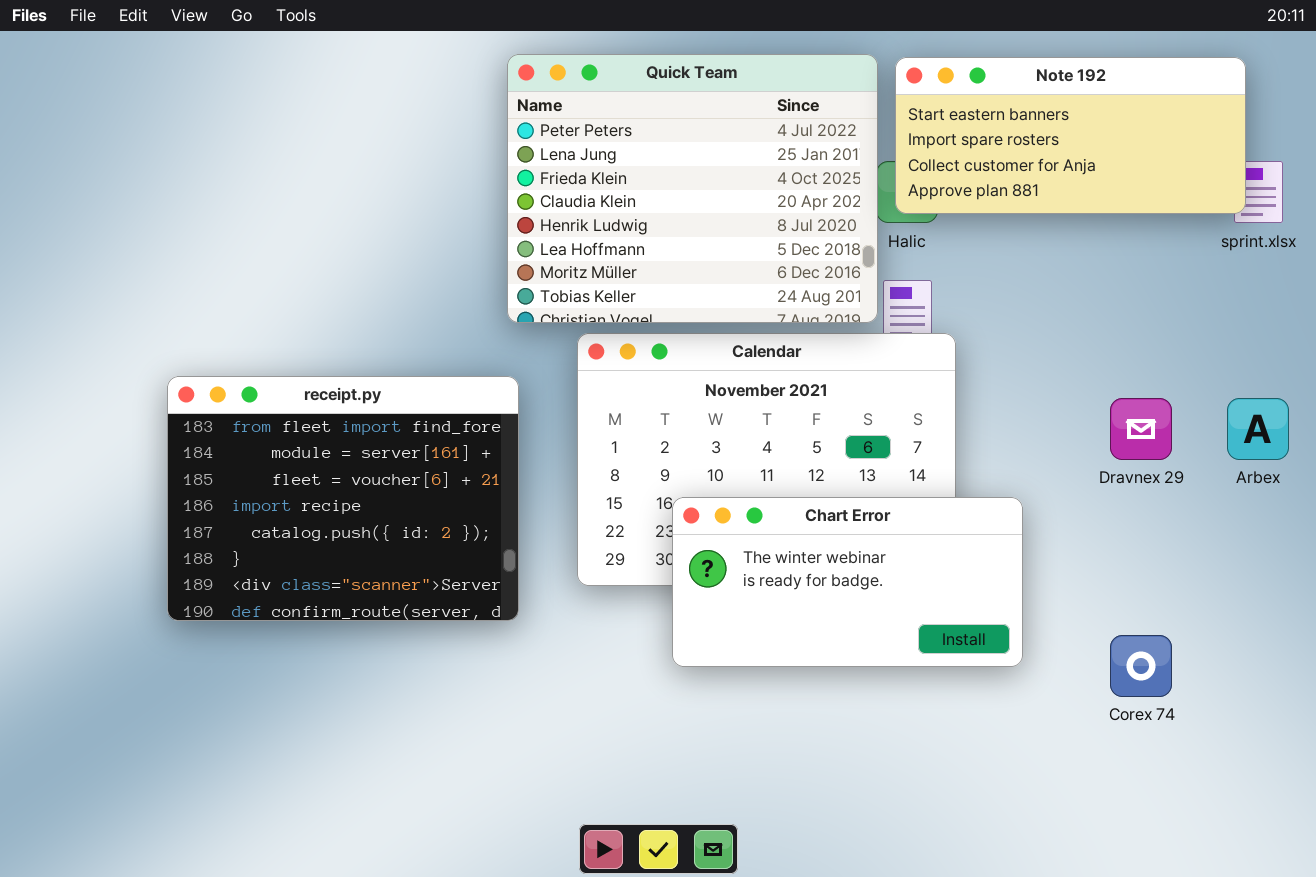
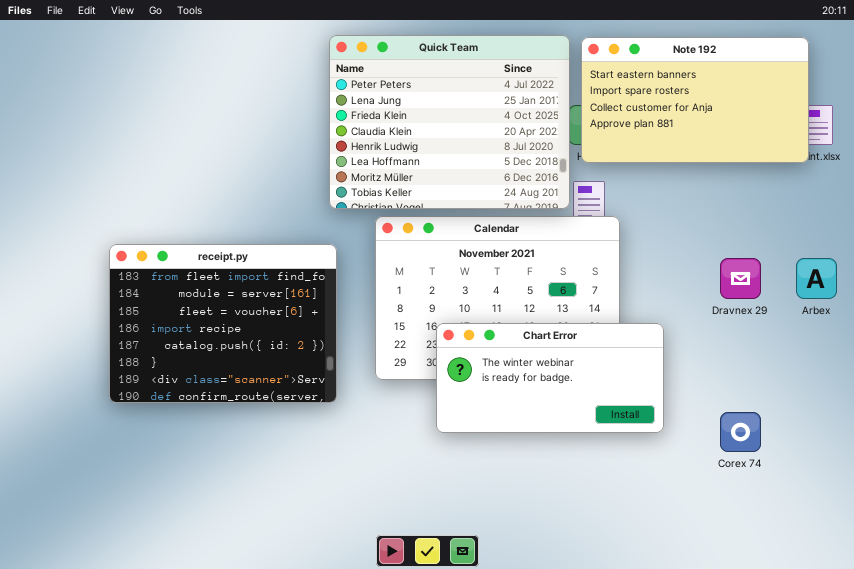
Note 192: [895,57,1246,214] -> [581,37,809,163], resized

